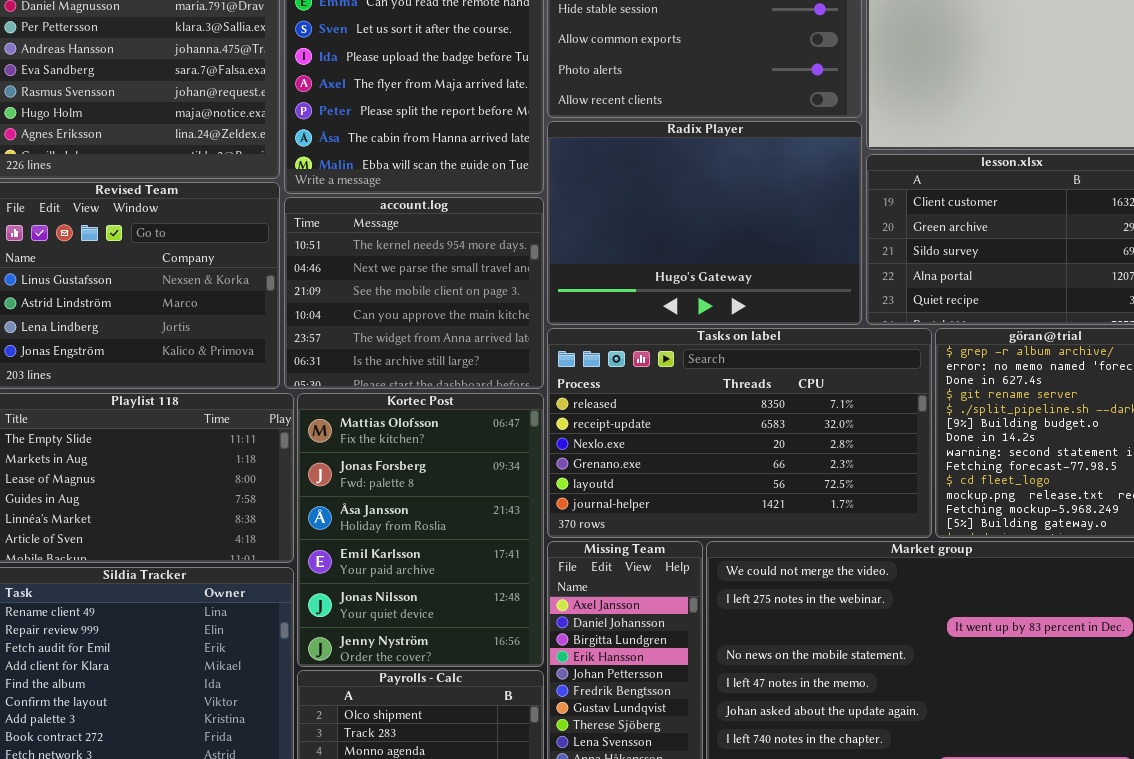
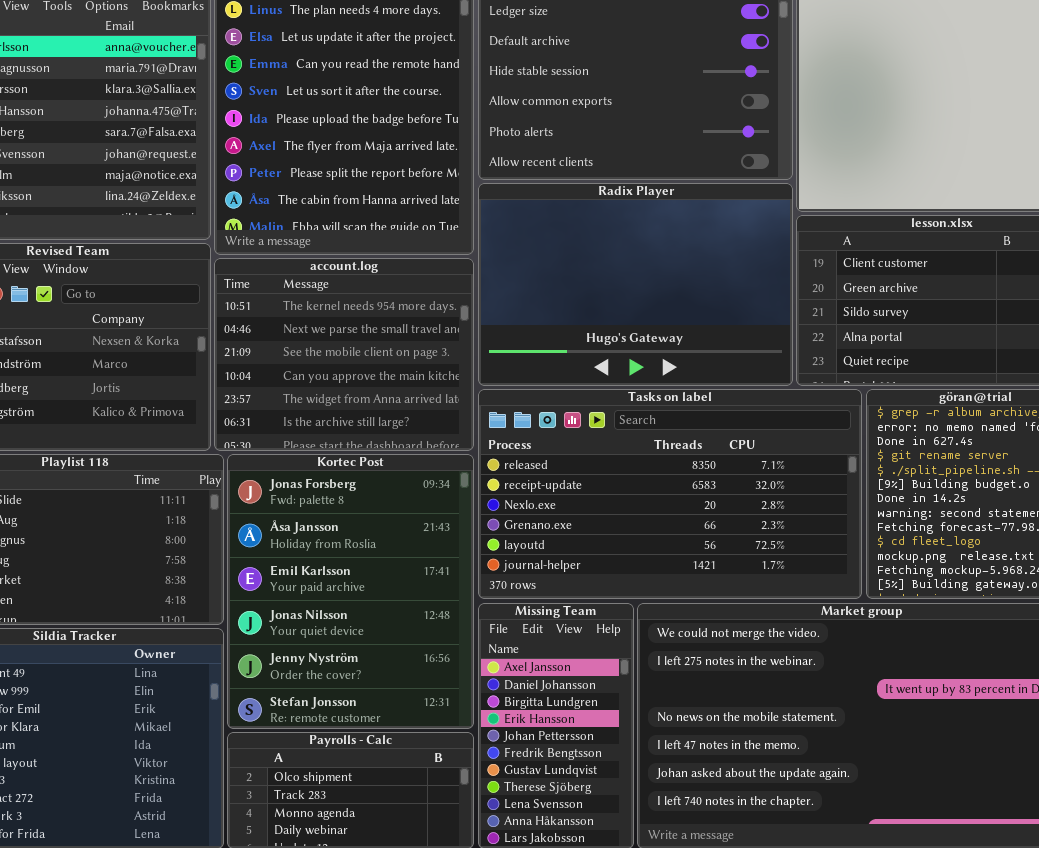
Kortec Post: [297,393,544,667] -> [227,454,474,729], scrolled down 1 row

